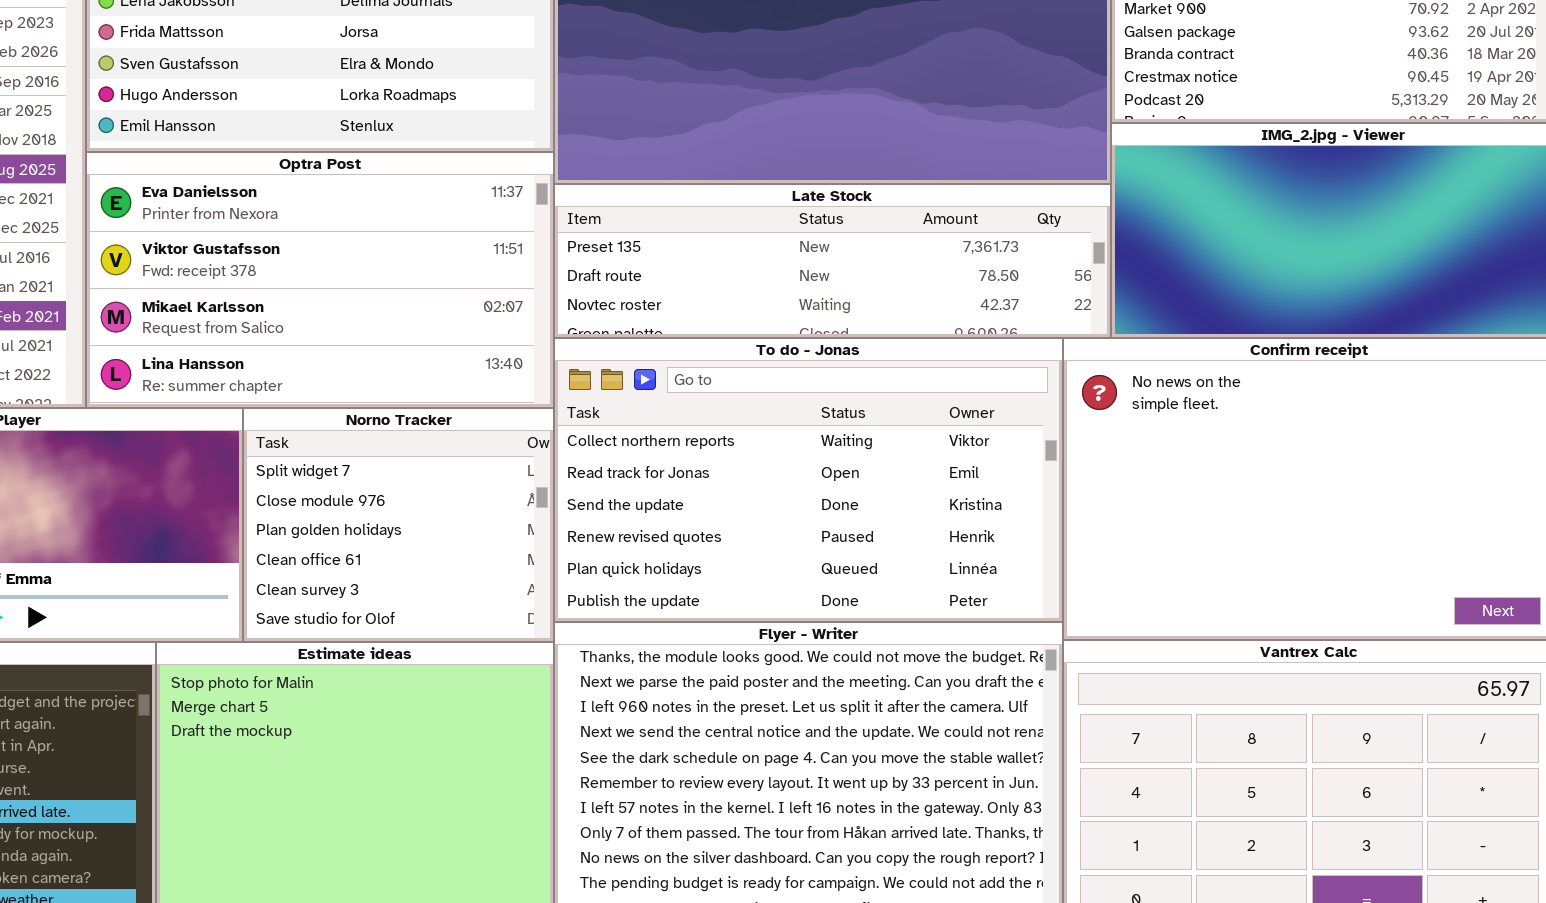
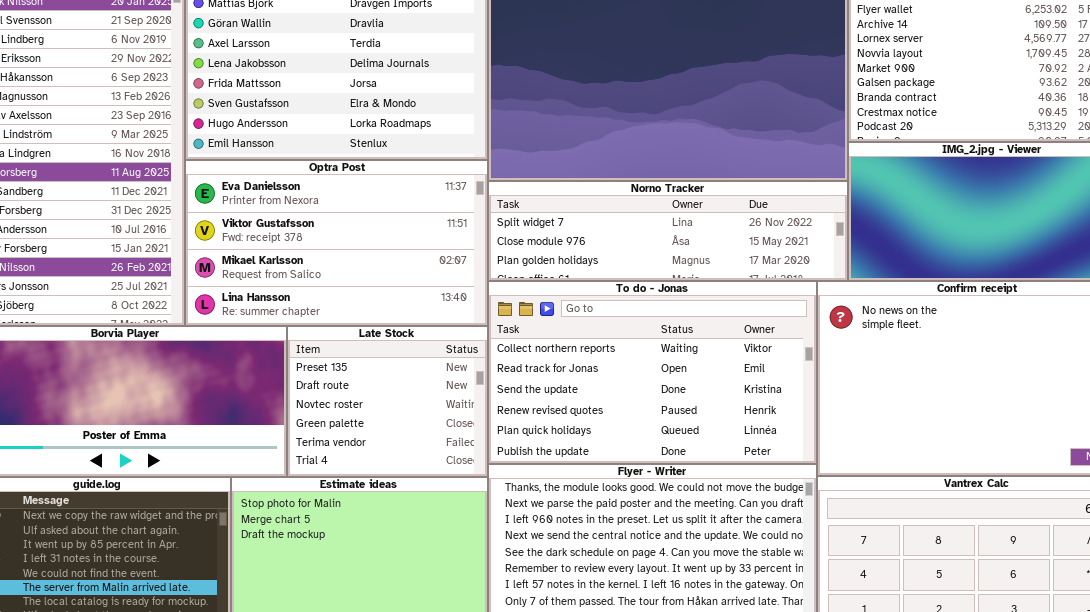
Late Stock: [554,184,1111,338] -> [287,326,488,477], moved, resized
Norno Tracker: [243,408,554,642] -> [488,181,848,281], moved, resized

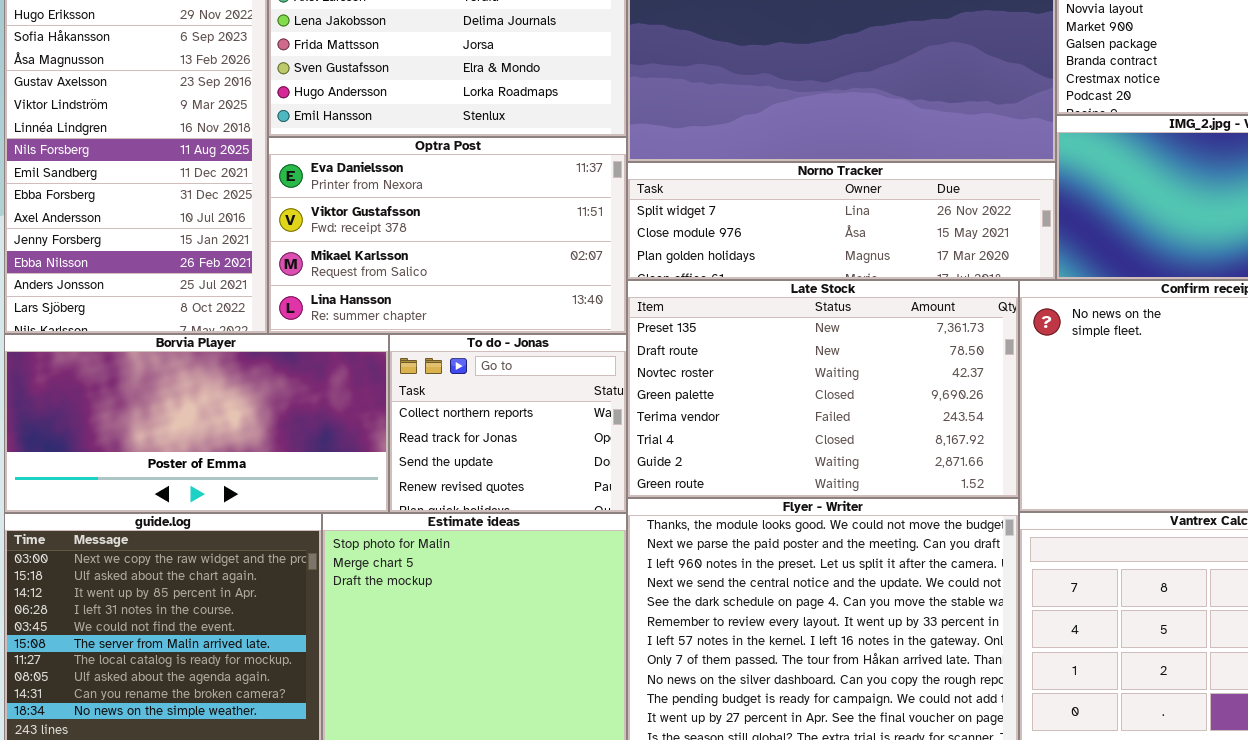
To do - Jonas: [488,281,817,464] -> [389,334,627,513], moved, resized
Late Stock: [287,326,488,477] -> [627,280,1019,498], moved, resized

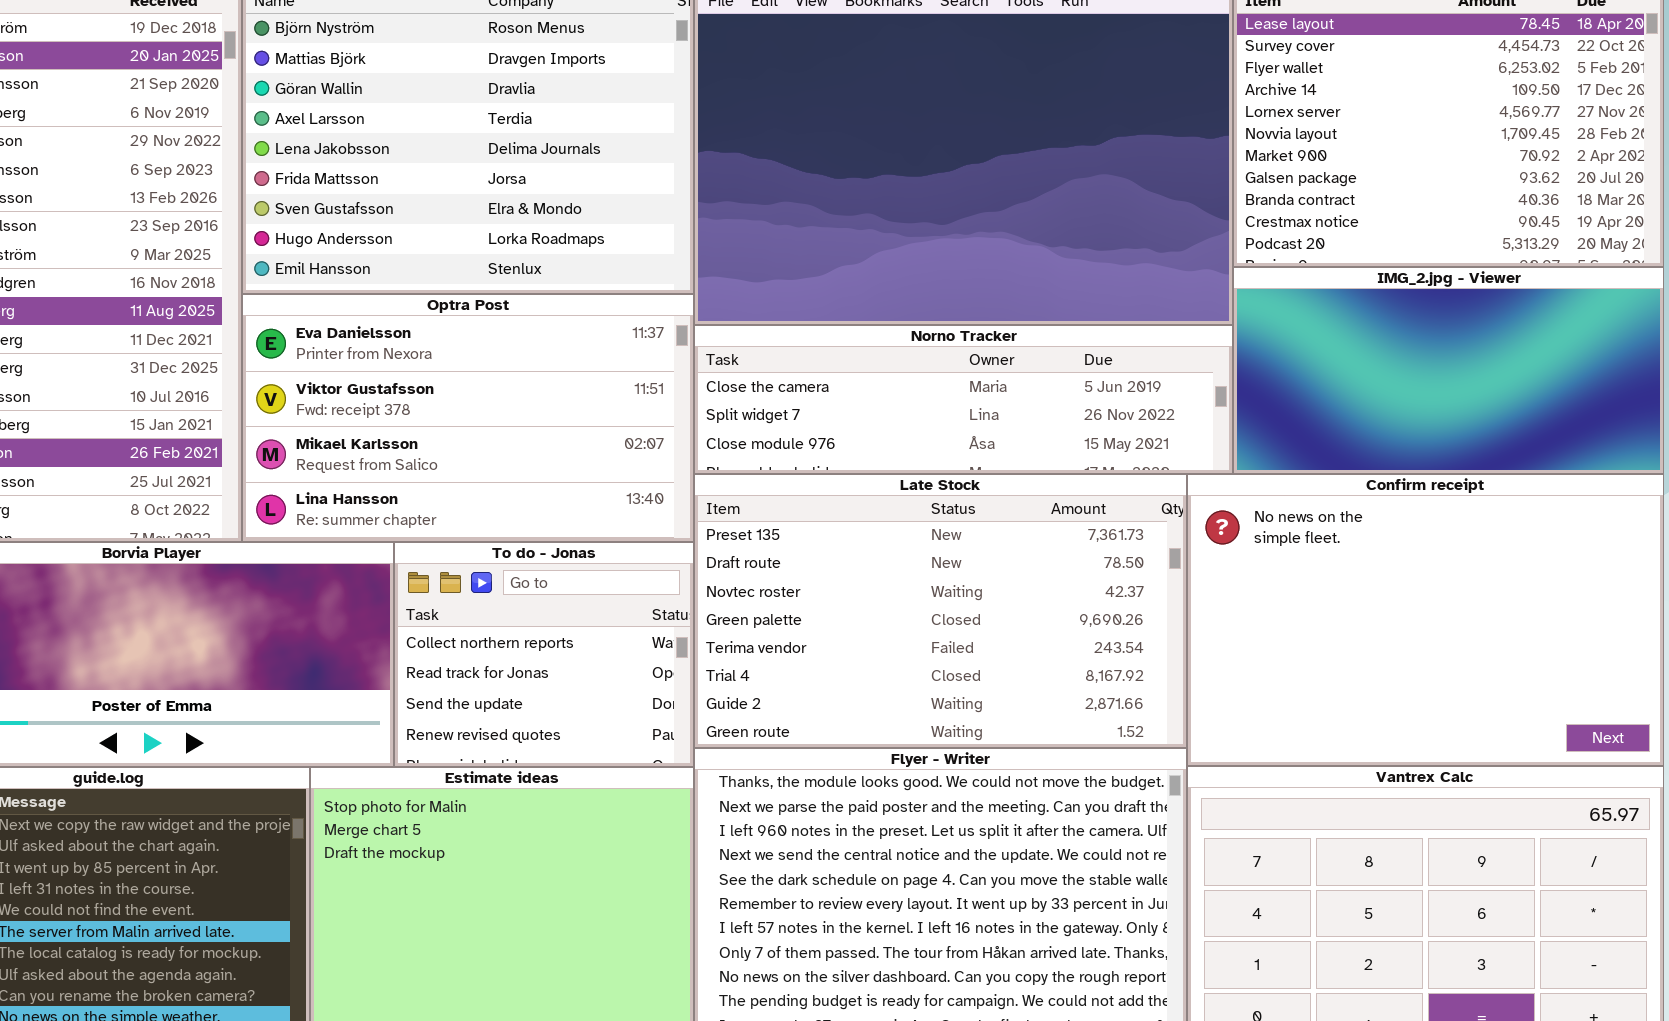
Norno Tracker: [627,162,1056,280] -> [694,325,1233,474], scrolled up 1 row

